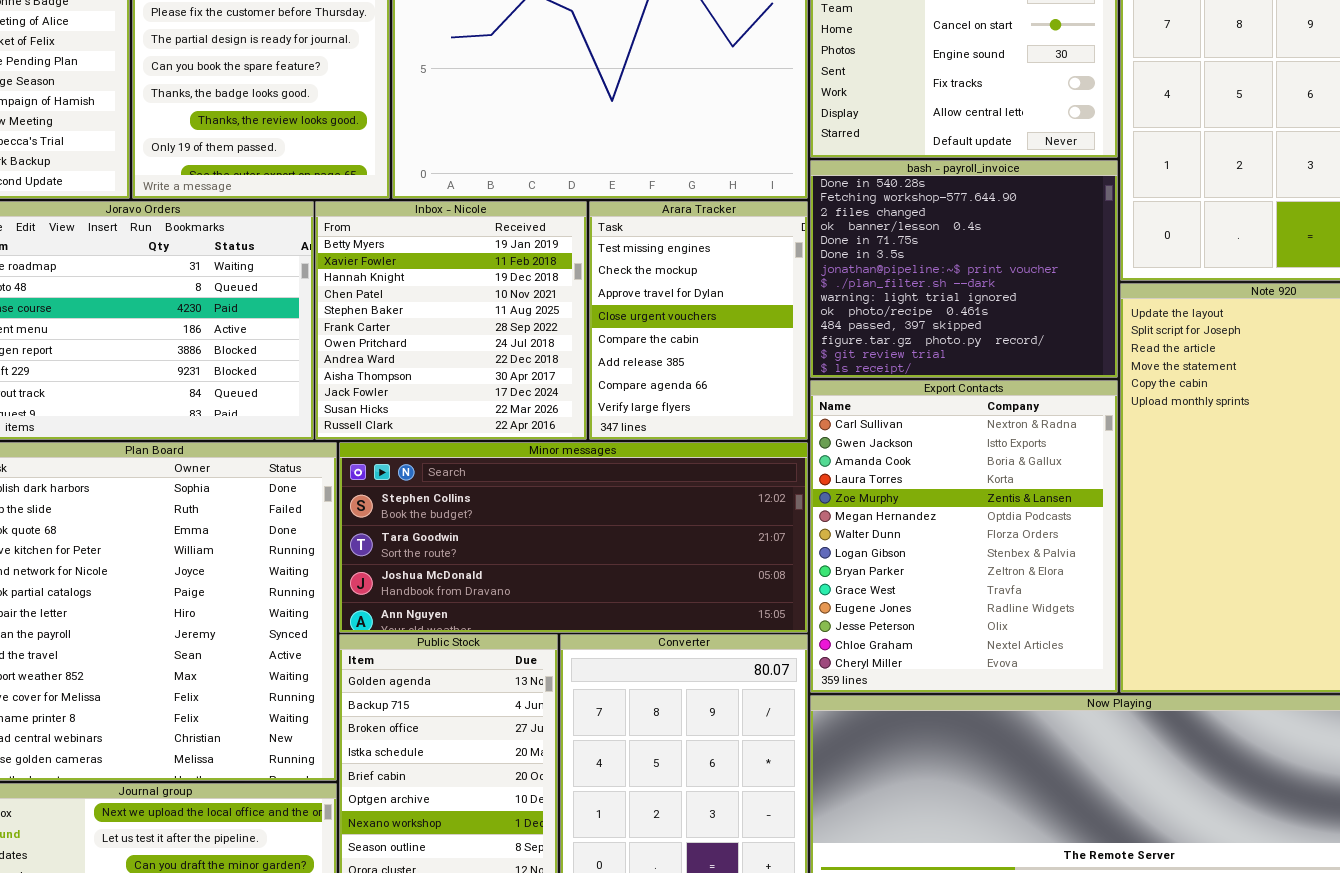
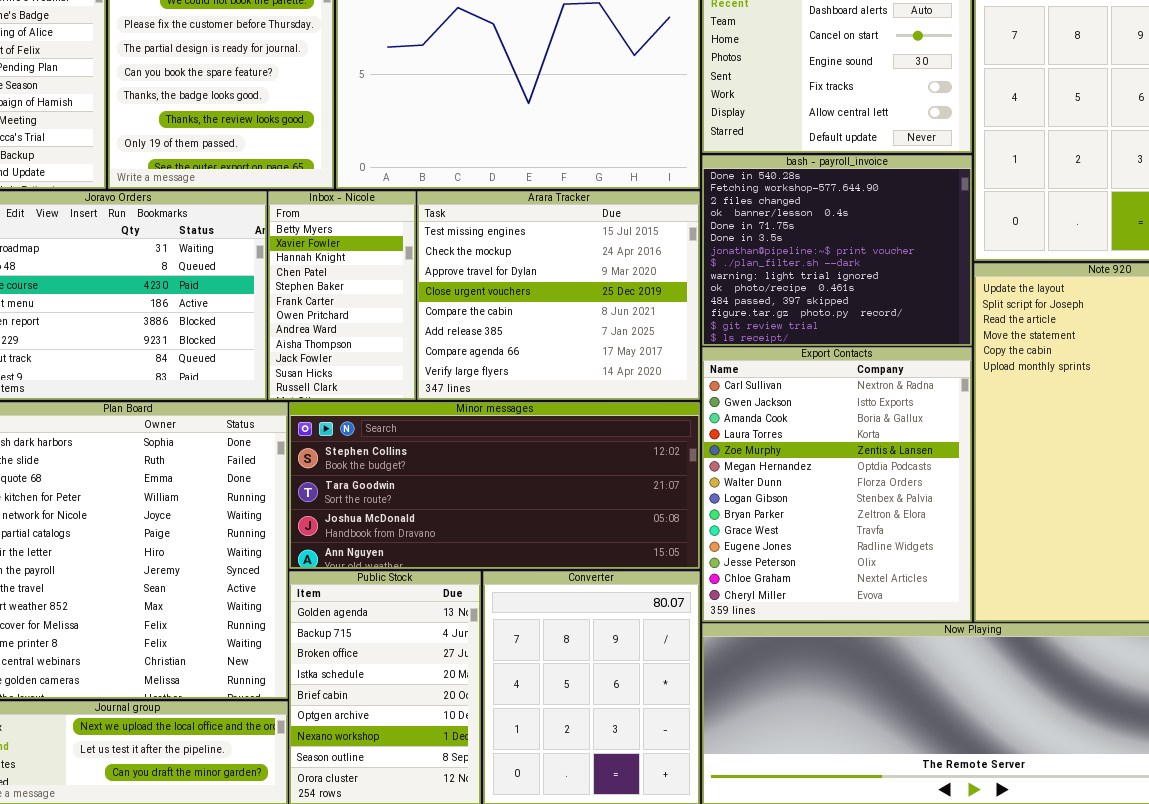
Inbox - Nicole: [315,201,587,440] -> [268,191,416,400], resized
Arara Tracker: [589,201,808,440] -> [417,191,700,400], resized

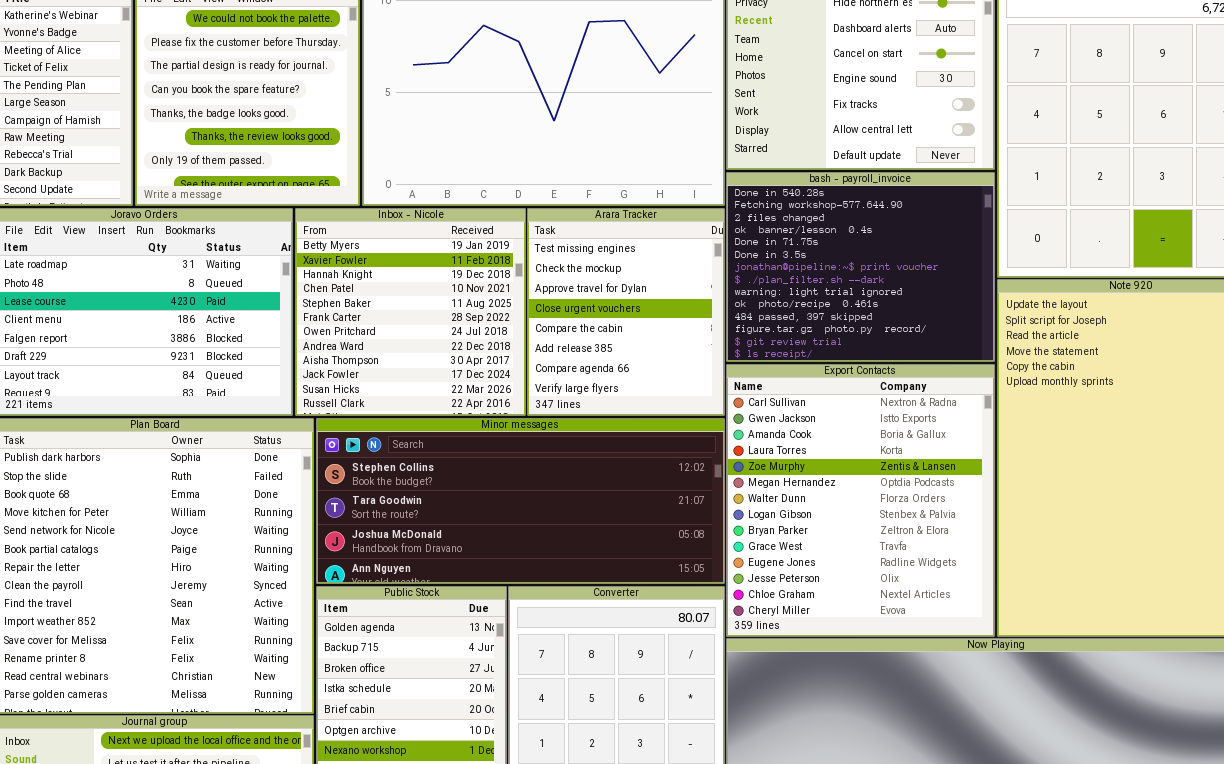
Inbox - Nicole: [268,191,416,400] -> [295,208,526,416], resized
Arara Tracker: [417,191,700,400] -> [527,208,725,416], resized

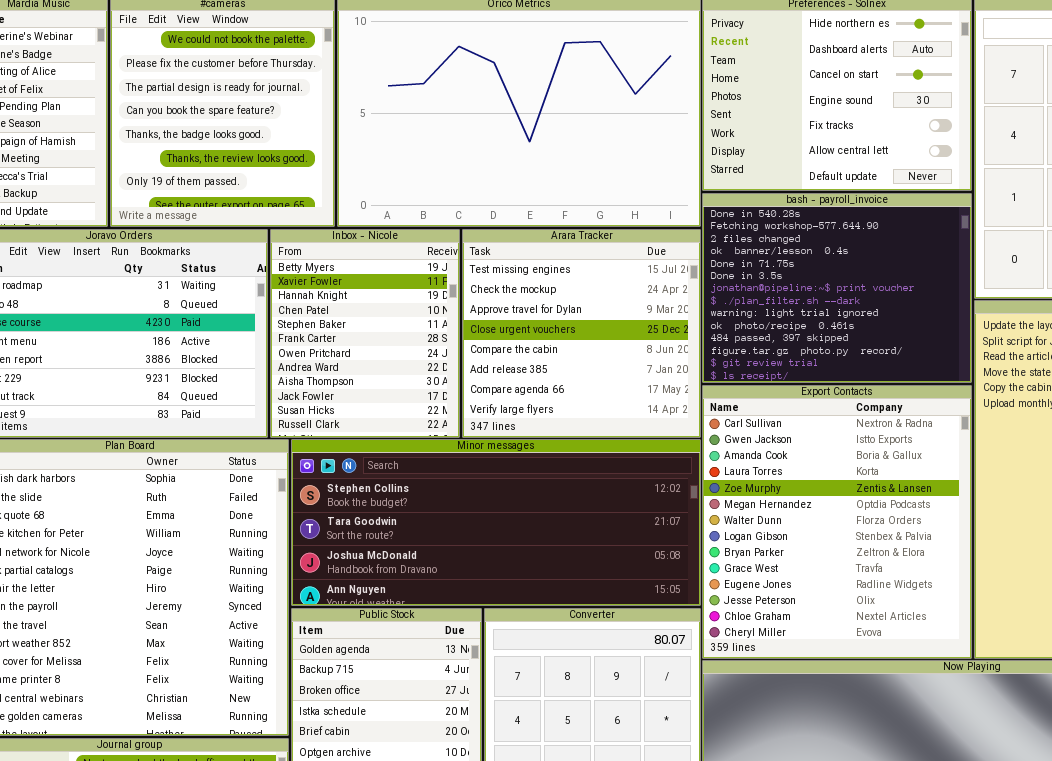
Inbox - Nicole: [295,208,526,416] -> [270,229,460,438], resized
Arara Tracker: [527,208,725,416] -> [462,229,701,438], resized

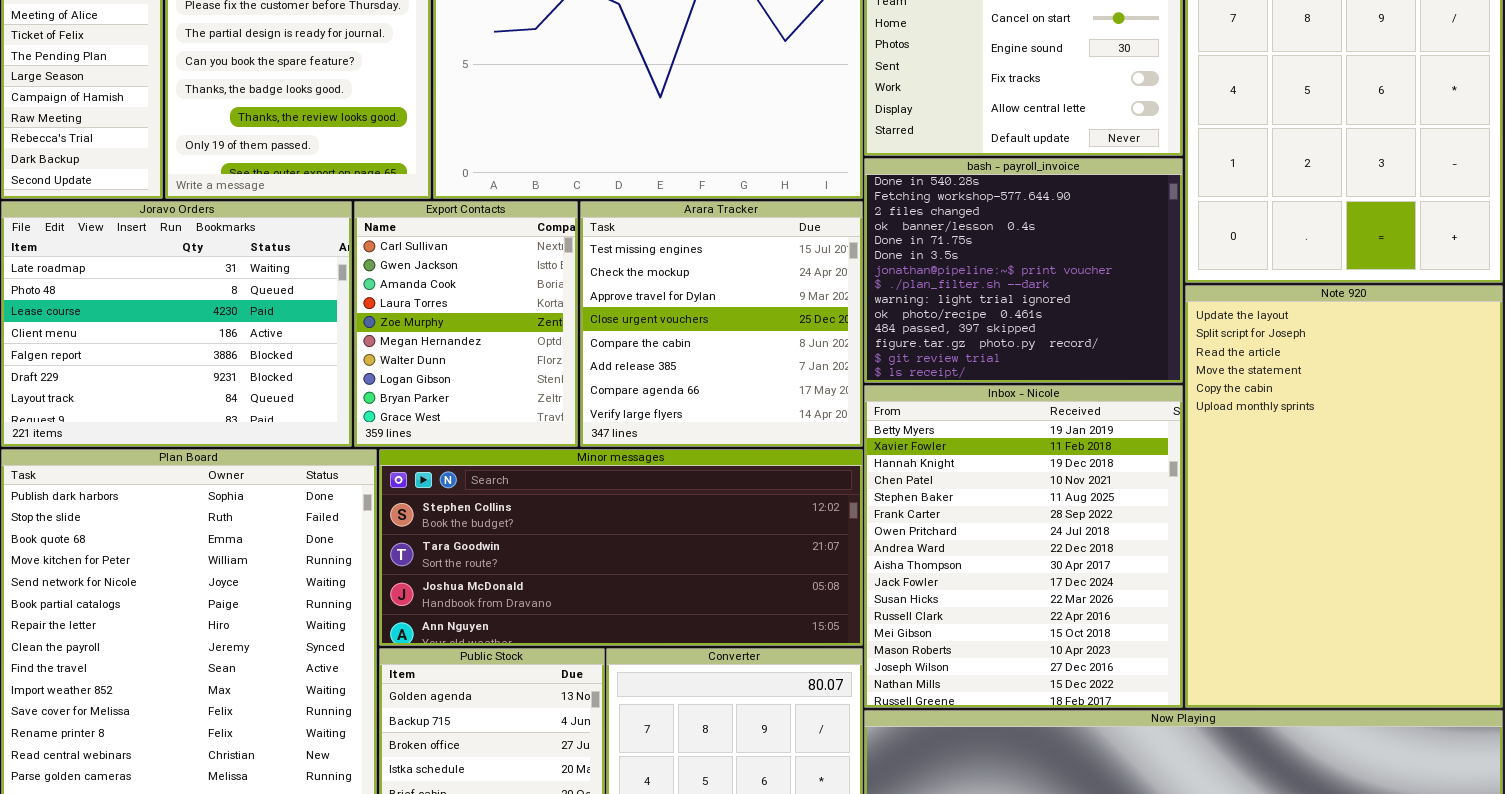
Inbox - Nicole: [270,229,460,438] -> [864,385,1183,708], moved, resized
Export Contacts: [702,385,972,659] -> [354,201,578,447], moved, resized

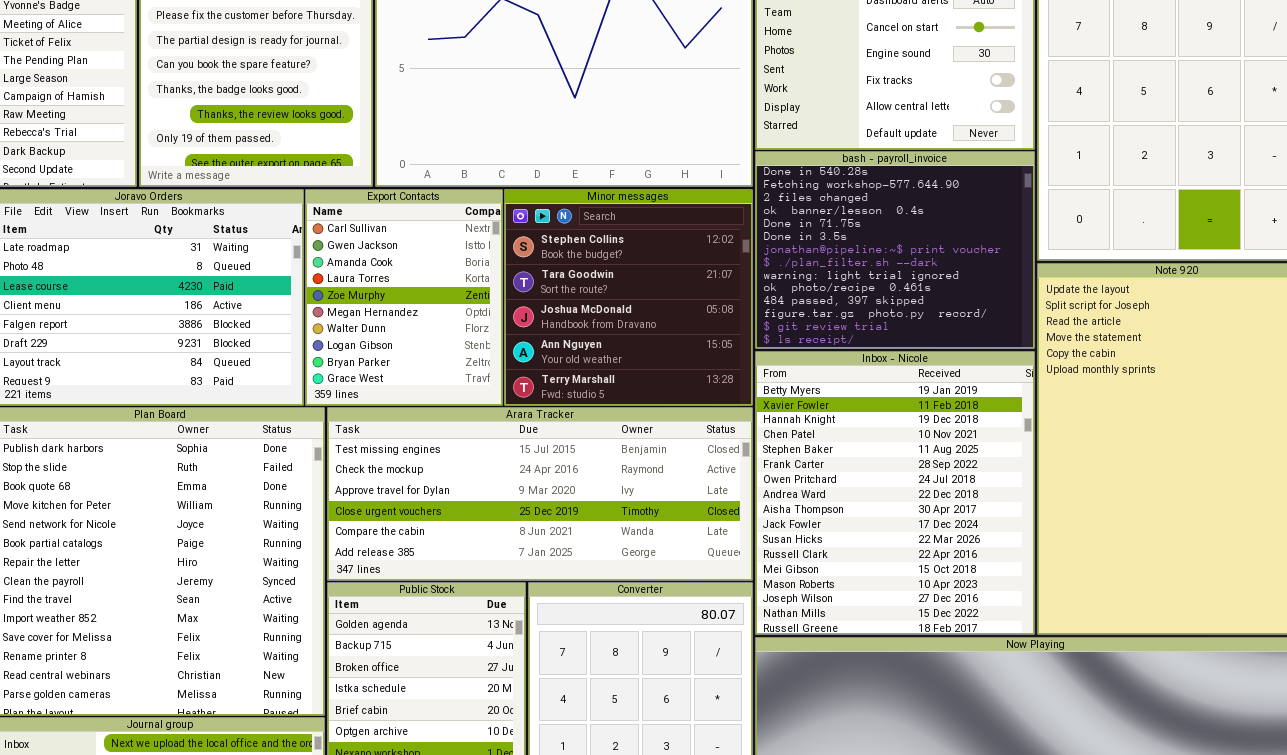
Arara Tracker: [580,201,863,447] -> [327,407,753,581], moved, resized
Minor messages: [379,449,863,646] -> [504,189,753,406], moved, resized

